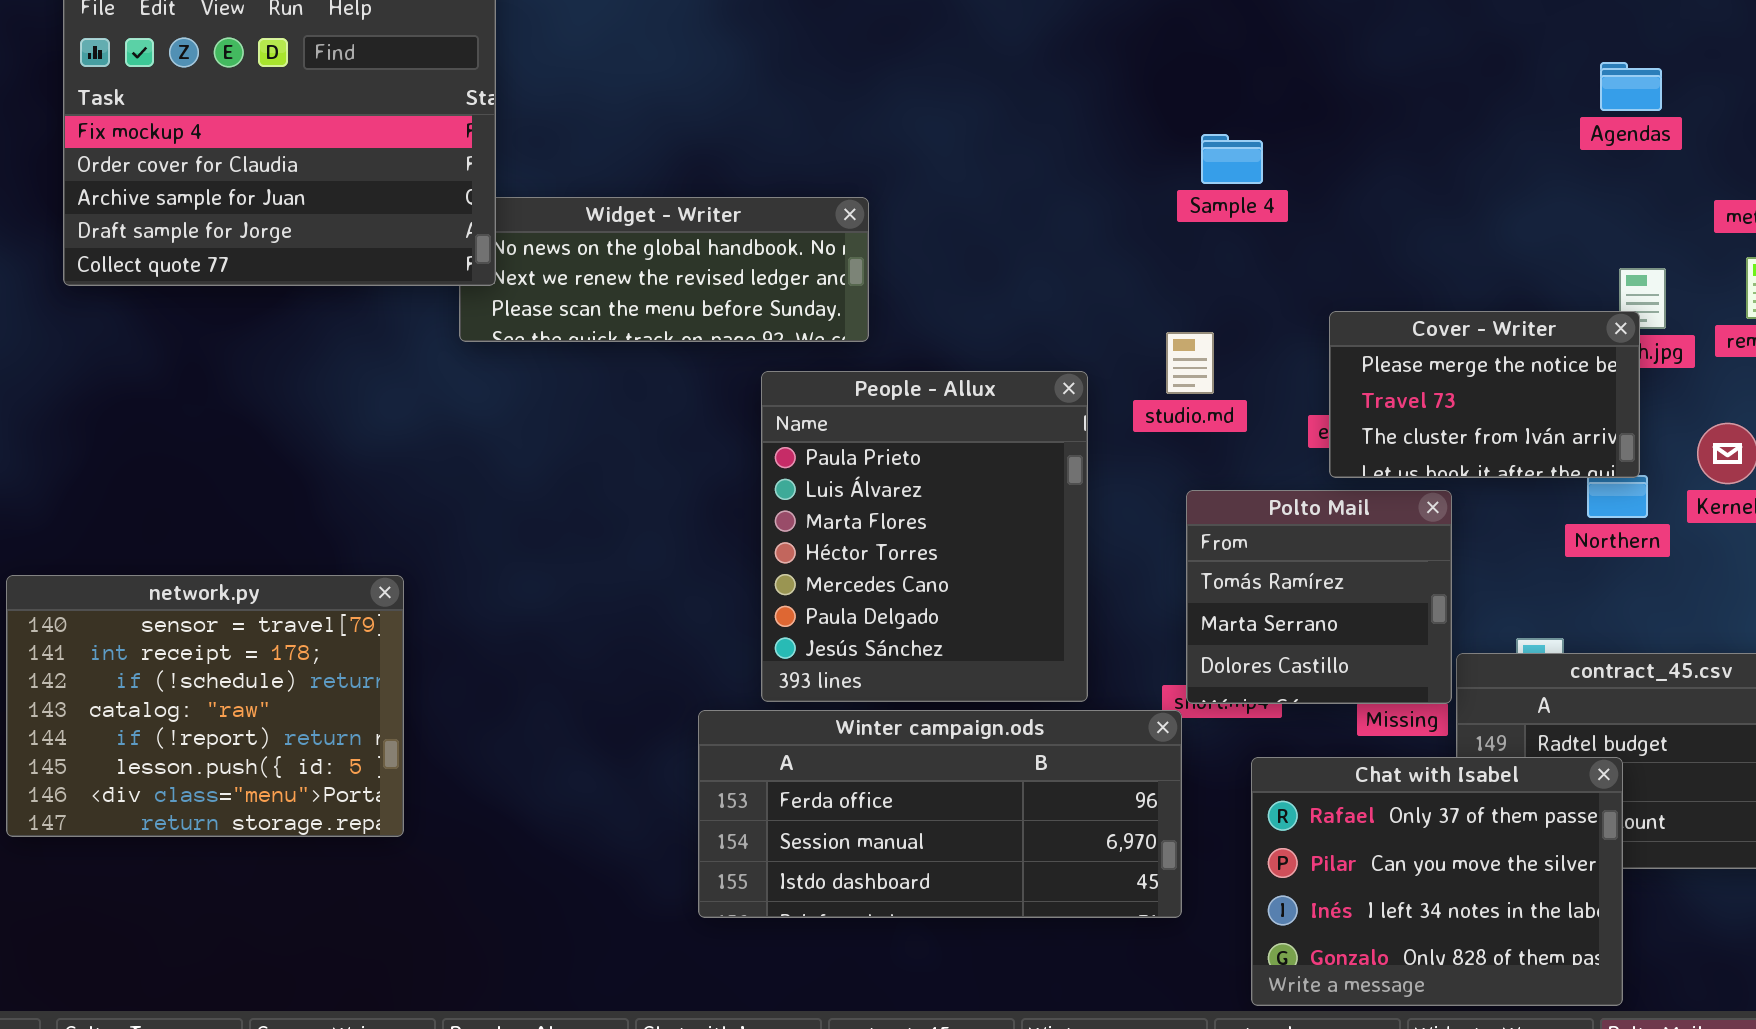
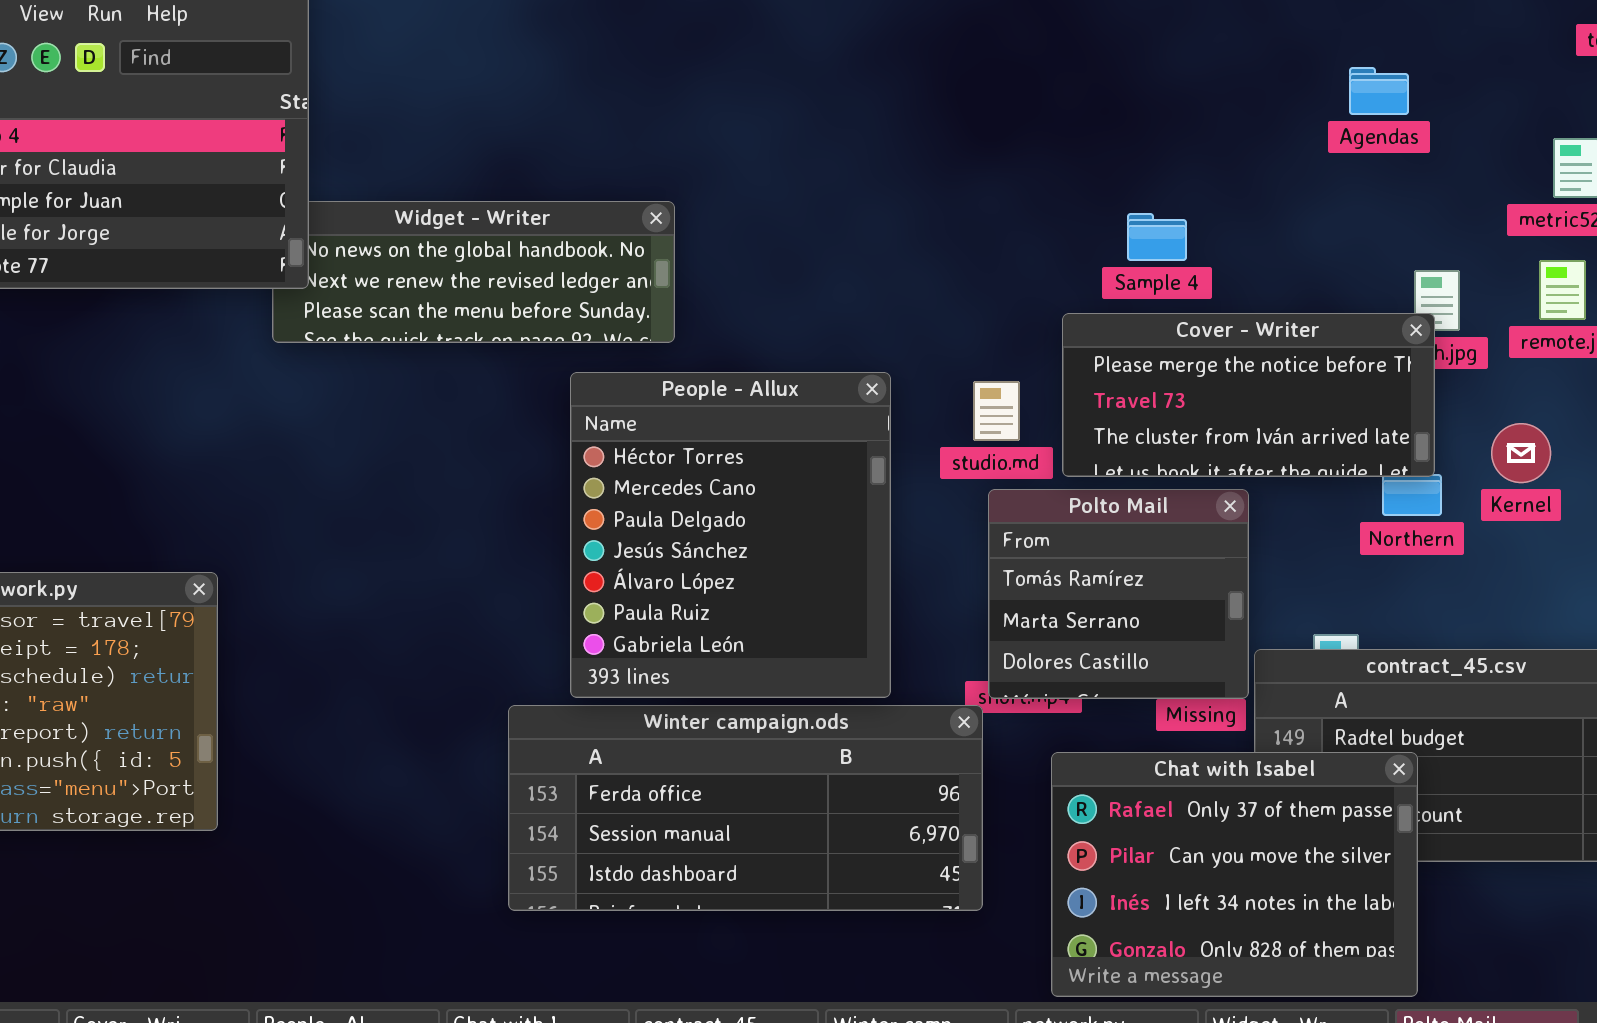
Agendas: [1600,62,1662,111] -> [1349,67,1409,115], moved
Sample 4: [1201,134,1263,184] -> [1127,213,1187,261], moved
Cover - Writer: [1329,311,1640,478] -> [1062,313,1435,477], resized
studio.md: [1166,332,1214,394] -> [973,381,1020,441], moved
People - Allux: [761,371,1088,702] -> [570,372,891,698], scrolled down 3 rows

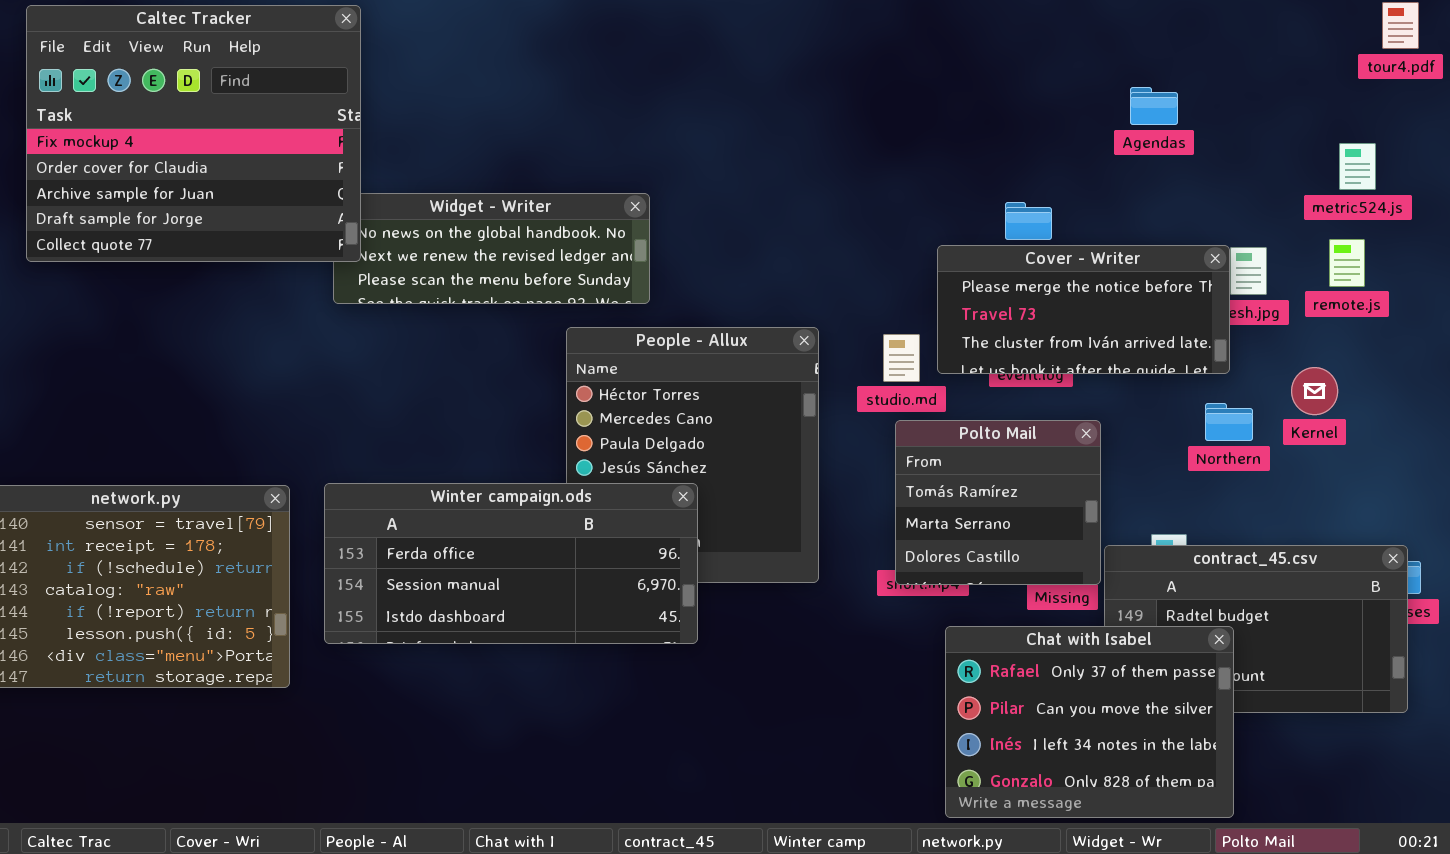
Agendas: [1349,67,1409,115] -> [1130,87,1178,125], moved
Cover - Writer: [1062,313,1435,477] -> [937,245,1230,374], moved
Winter campaign.ods: [508,705,983,911] -> [324,483,698,644], moved

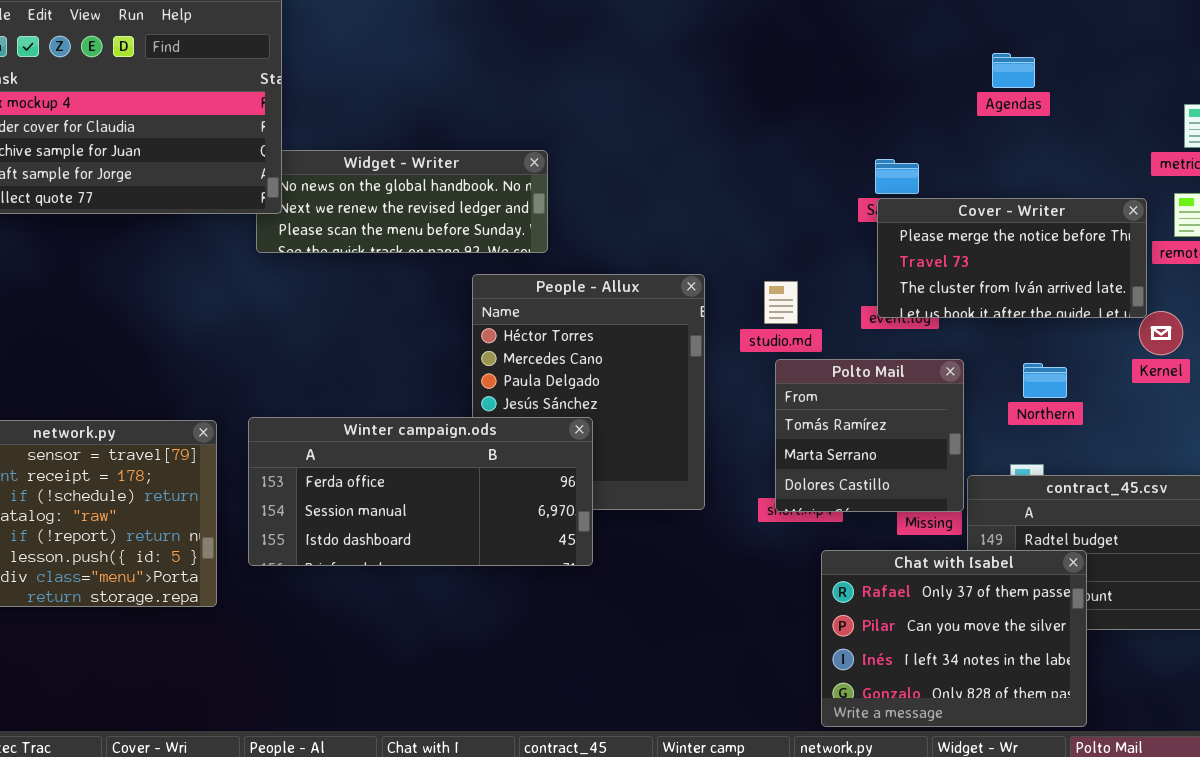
Cover - Writer: [937,245,1230,374] -> [877,198,1147,318], moved
Northern: [1205,403,1253,441] -> [1023,363,1067,398], moved

